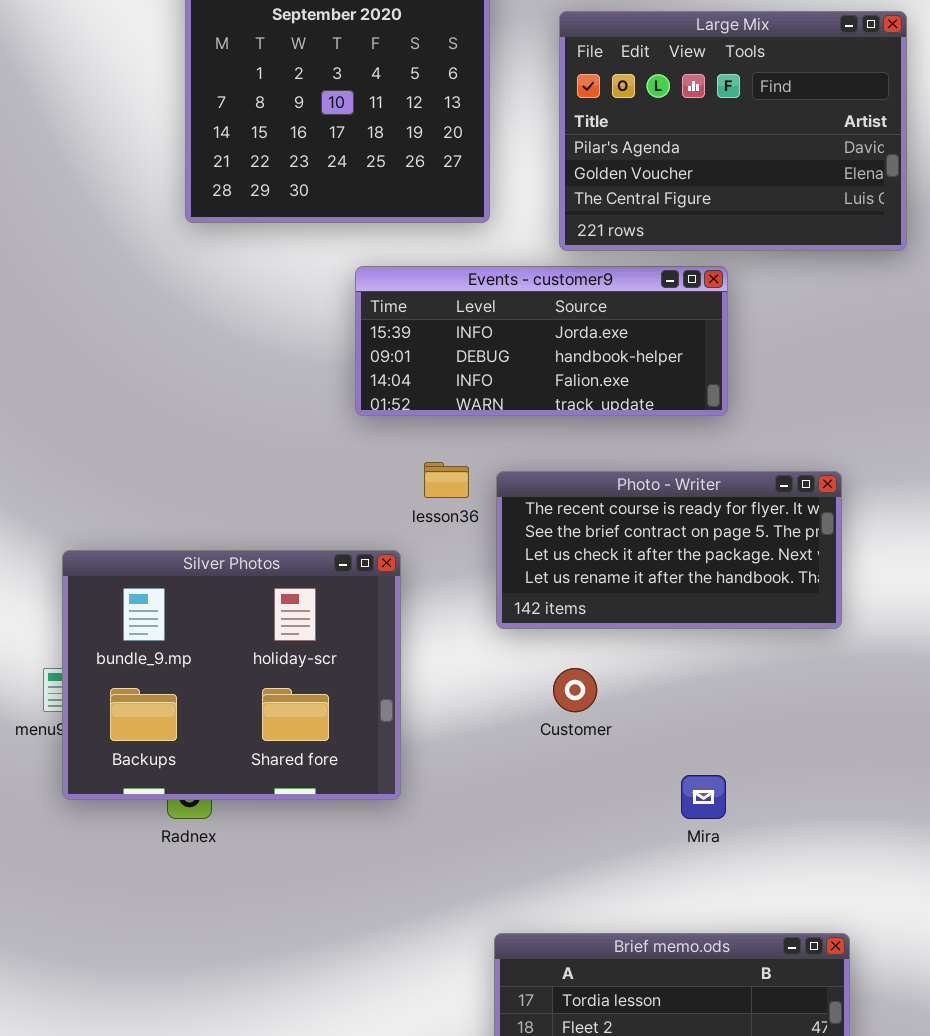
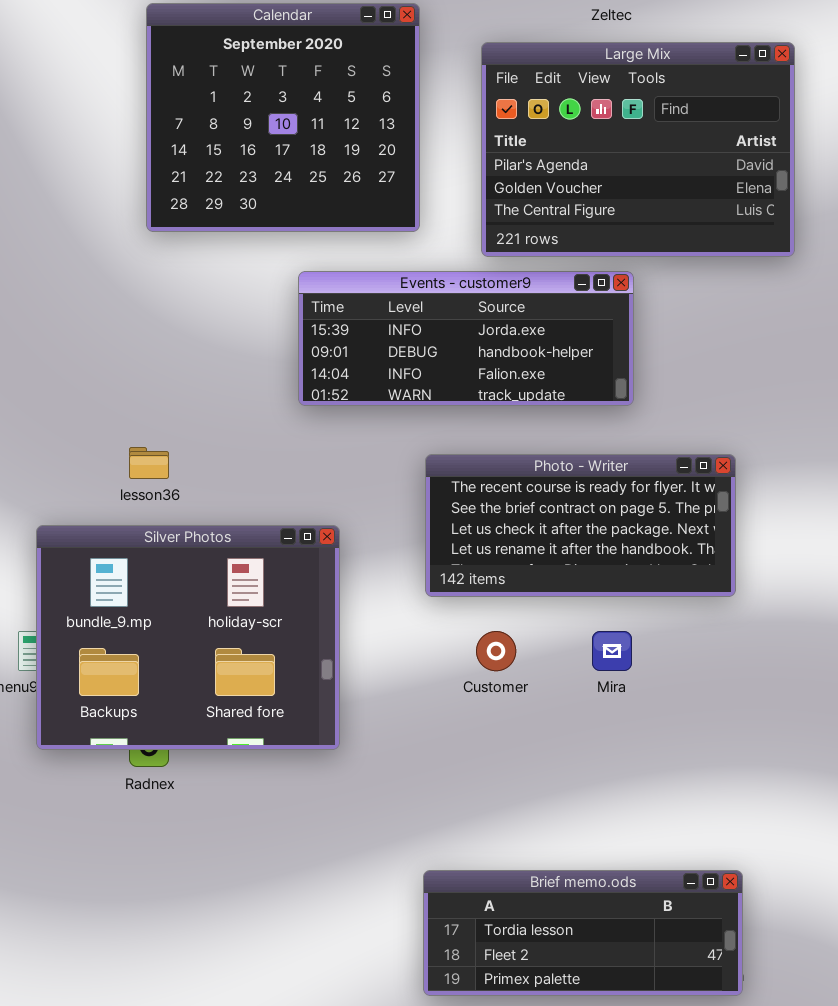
lesson36: [424,462,469,498] -> [129,447,169,479], moved
Mira: [681,775,726,819] -> [592,631,632,671], moved

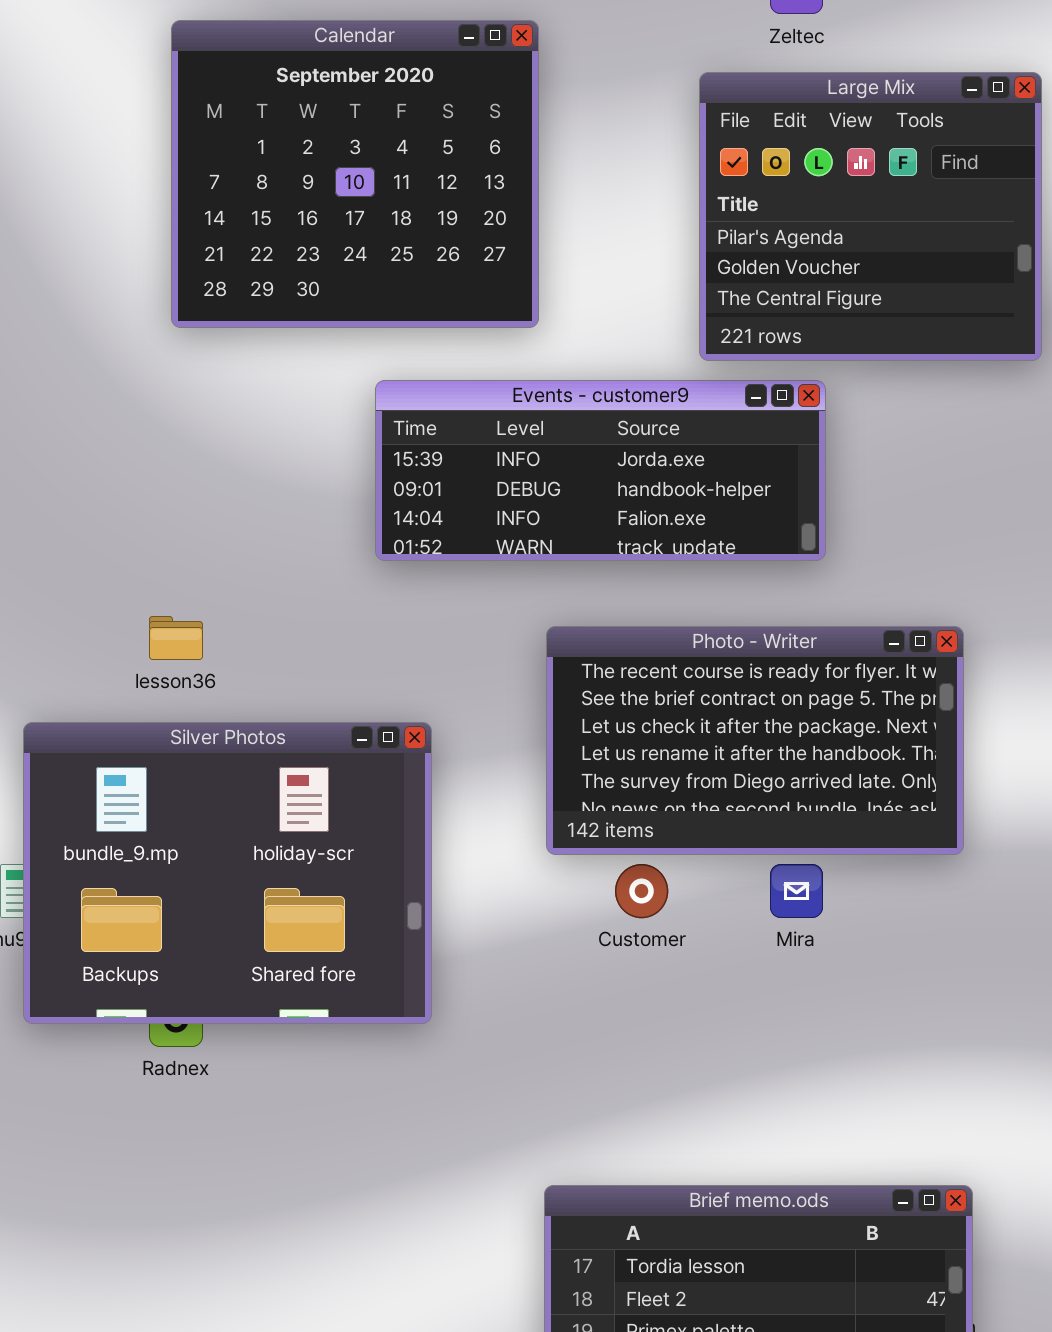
Large Mix: [481,42,795,257] -> [699,72,1042,361], resized
Photo - Writer: [425,454,736,597] -> [546,626,964,855], resized

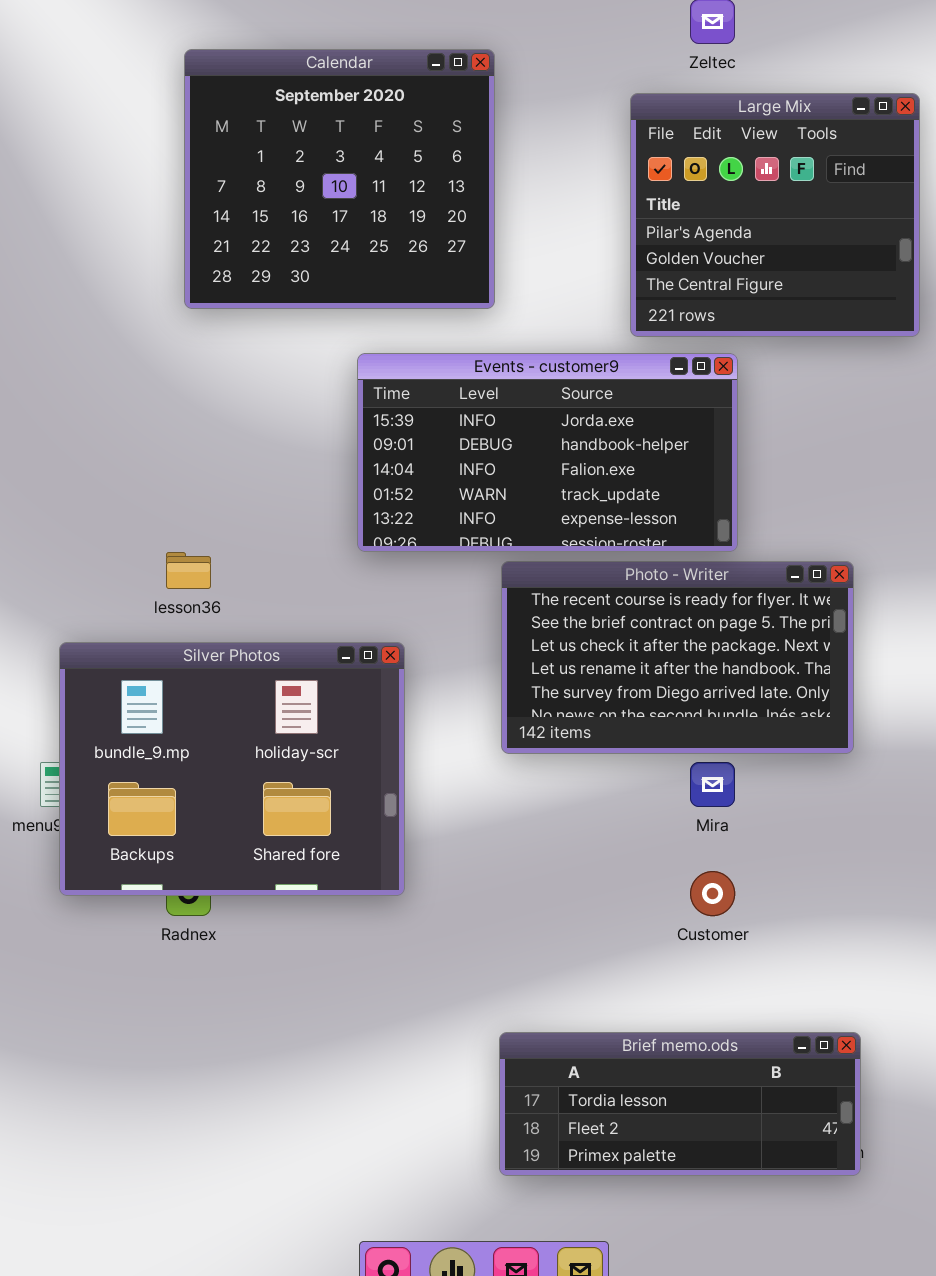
Events - customer9: [375,380,826,561] -> [357,353,738,552], resized
Customer: [615,864,668,918] -> [690,871,735,916], moved

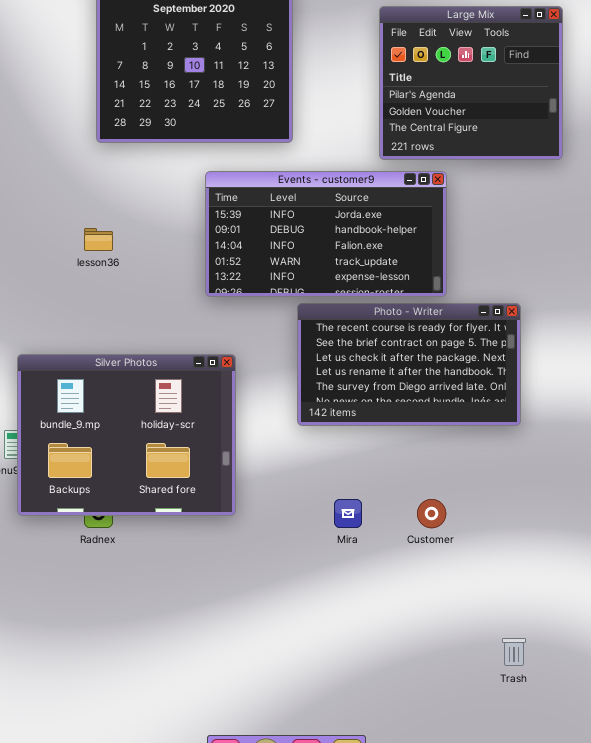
lesson36: [166,552,211,589] -> [84,228,113,251], moved
Mira: [690,762,735,807] -> [334,499,362,528], moved
Brief memo.ods: [499,1032,861,1176] -> none, closed

